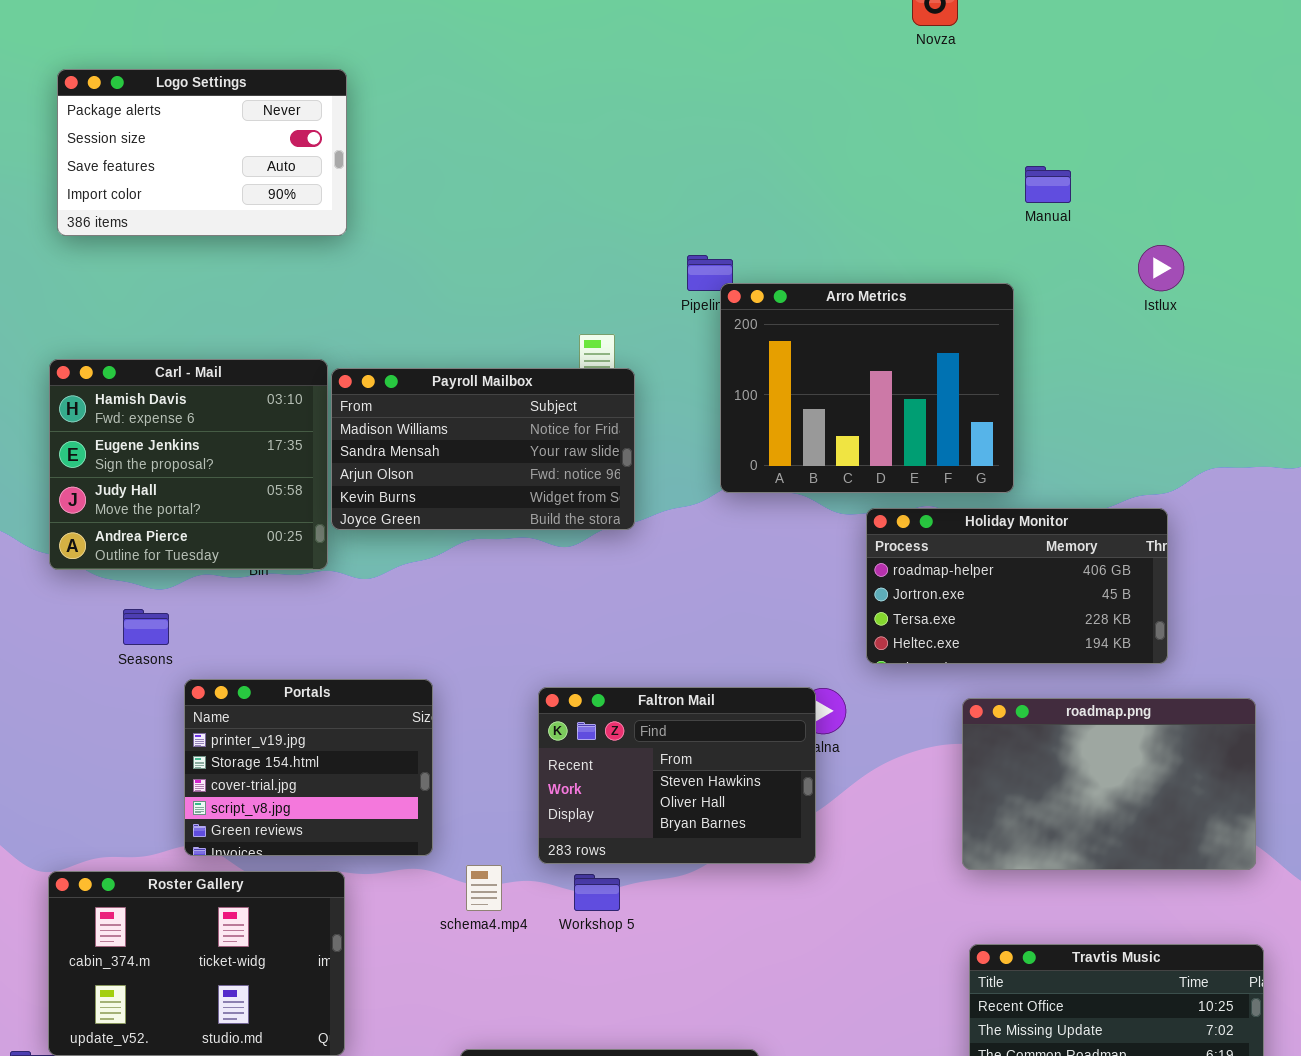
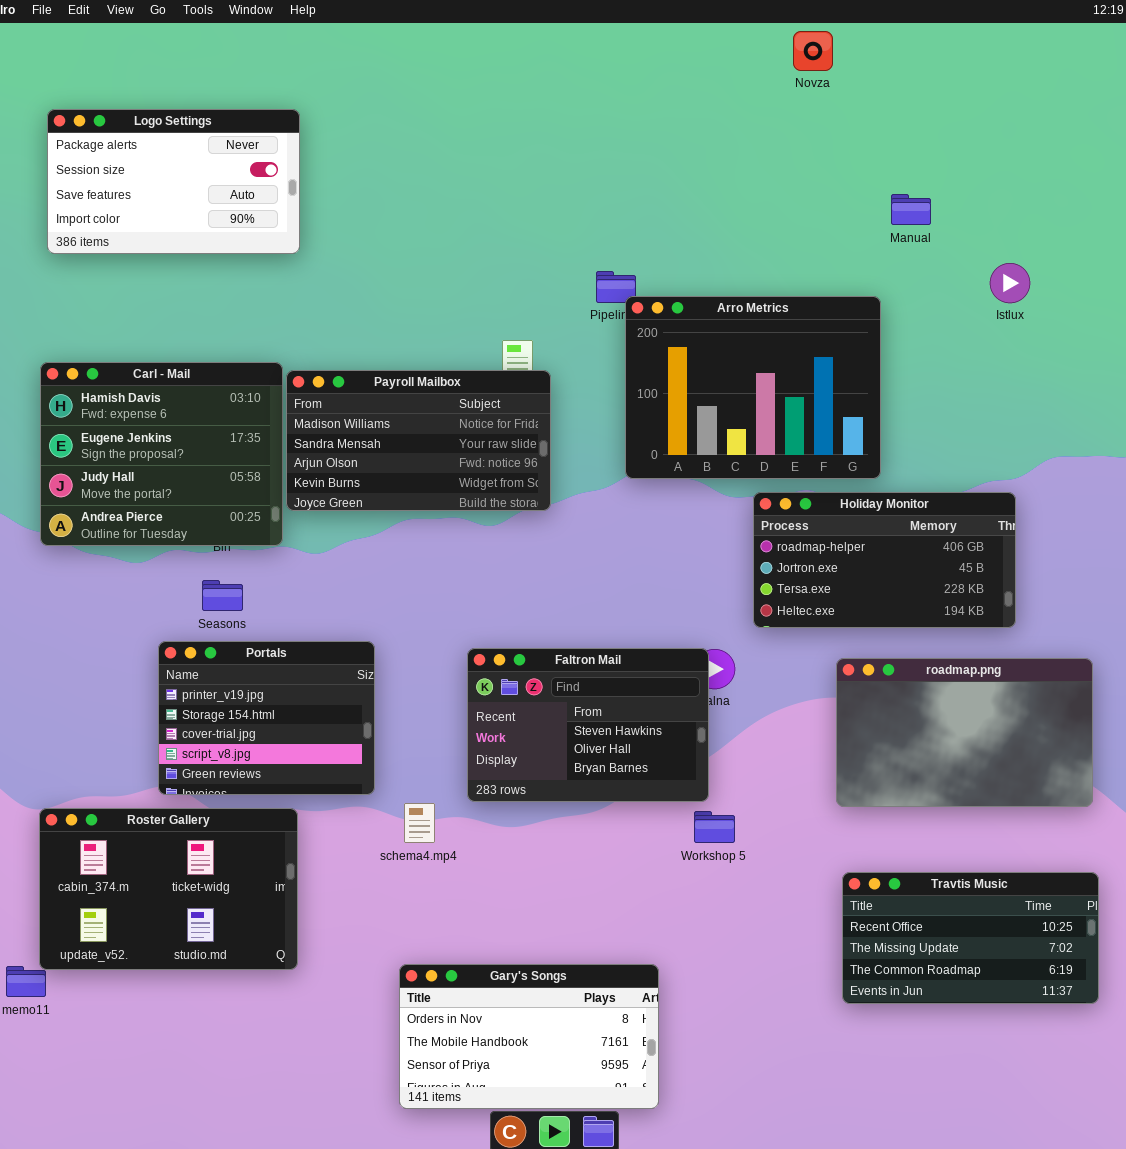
Seasons: [123,609,169,645] -> [202,580,243,611], moved
Workshop 5: [574,874,620,911] -> [694,811,735,843], moved

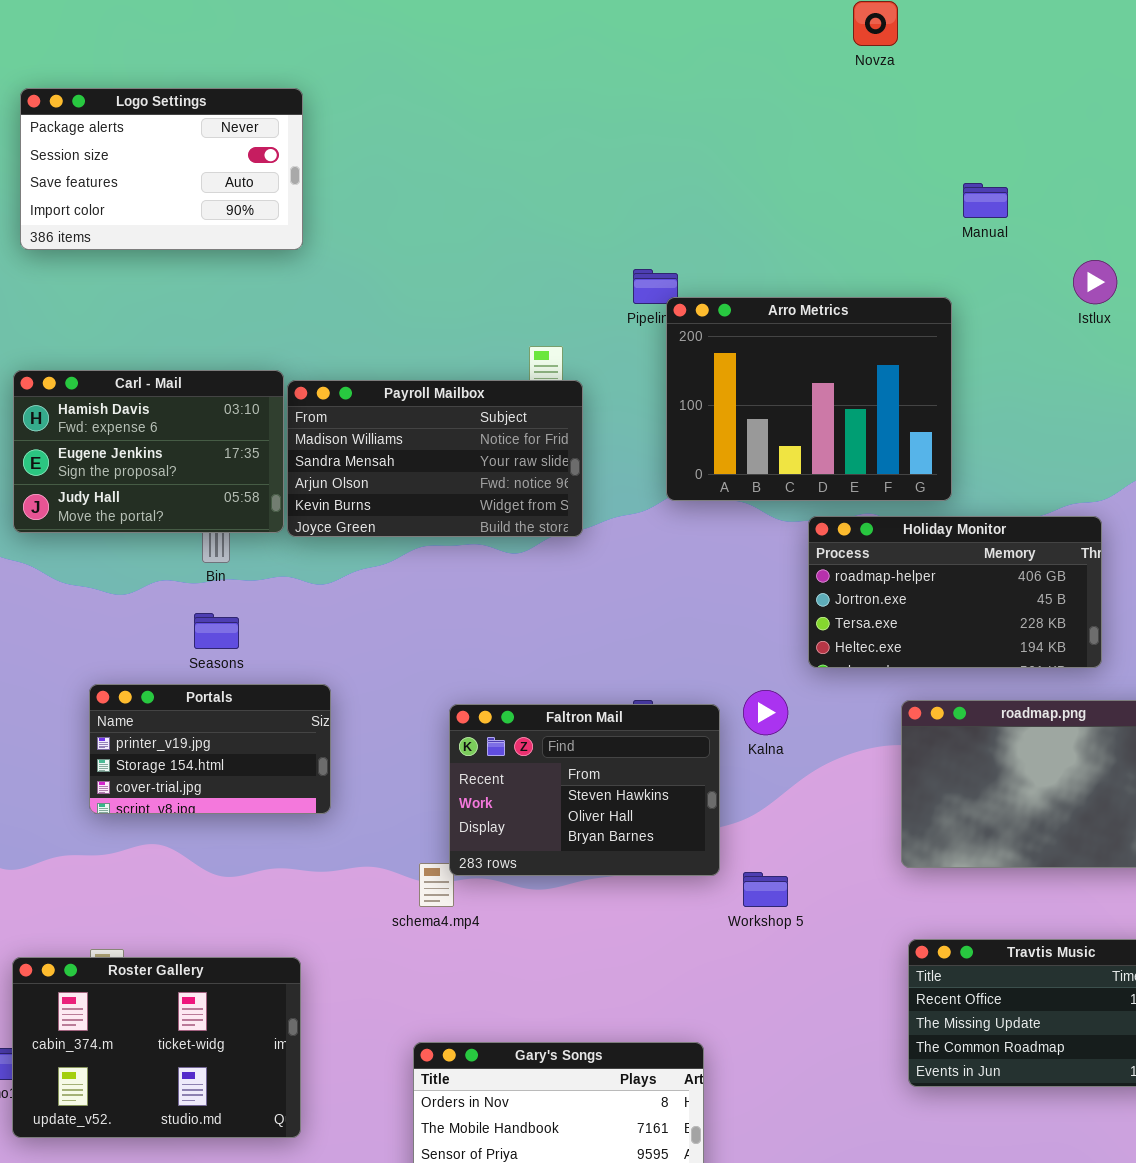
Carl - Mail: [40,362,283,546] -> [13,370,284,533], resized
Portals: [158,641,375,795] -> [89,684,331,814], moved, resized
Faltron Mail: [467,648,709,802] -> [449,704,720,876], moved
Roster Gallery: [39,808,298,970] -> [12,957,301,1138], moved

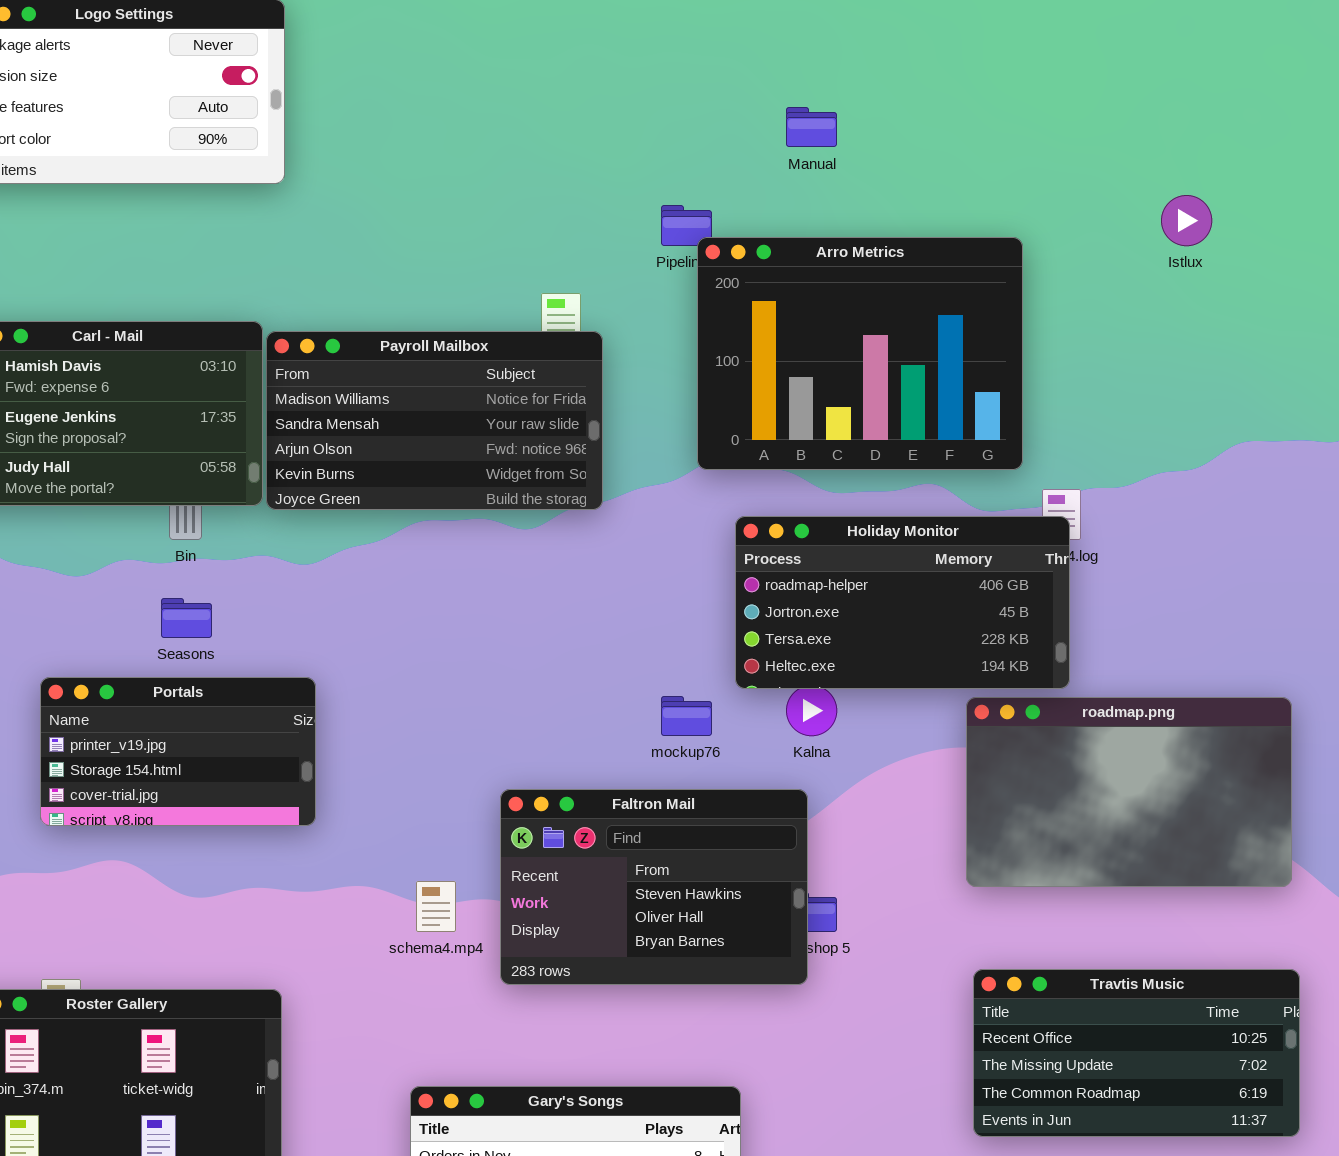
Manual: [963,183,1008,218] -> [786,107,837,147], moved
Holiday Monitor: [808,516,1102,668] -> [735,516,1070,689], moved
Faltron Mail: [449,704,720,876] -> [500,789,808,985], moved

